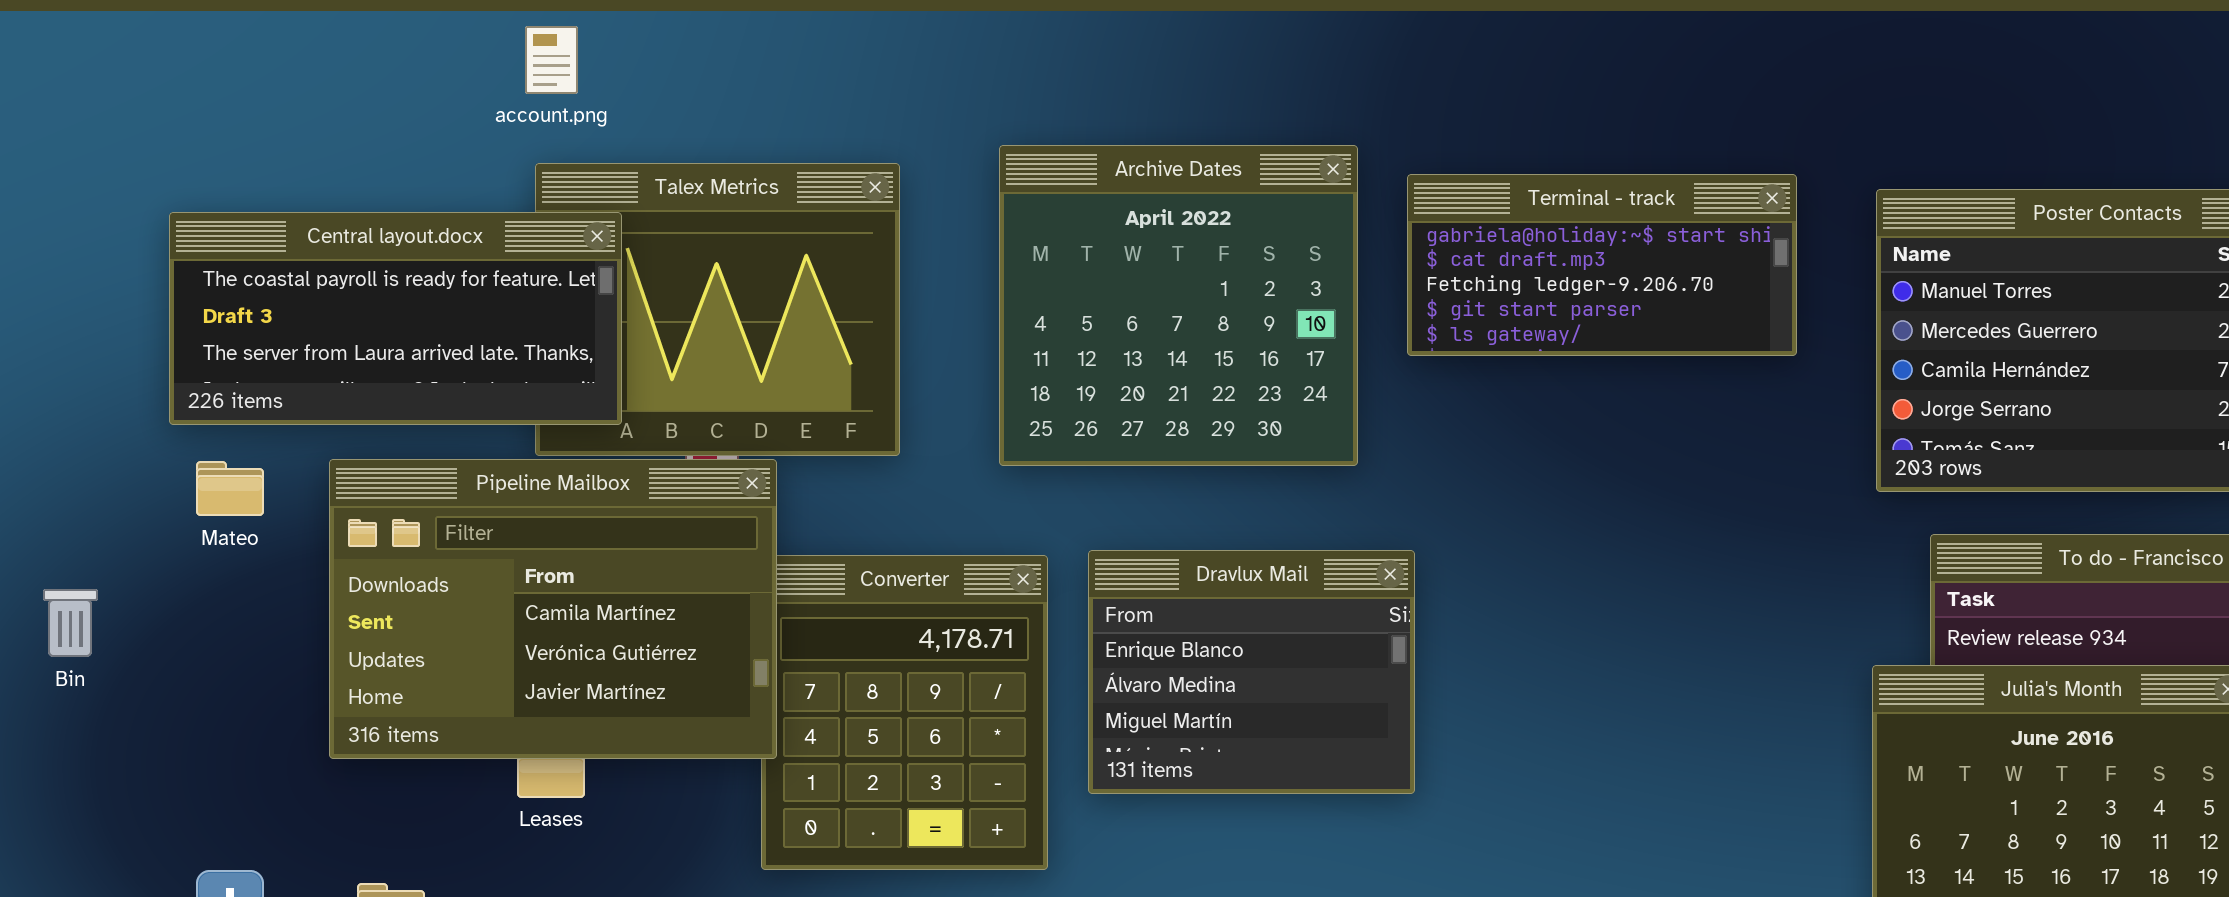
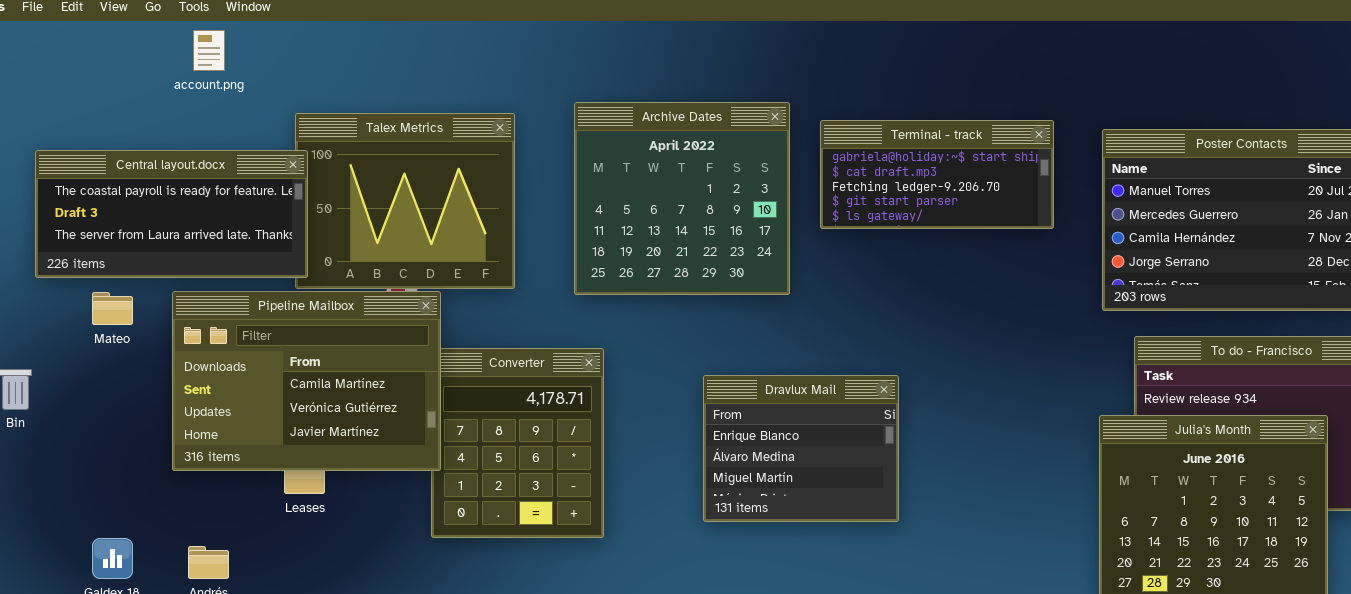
account.png: [525,26,578,94] -> [193,30,225,71], moved
Central layout.docx: [169,212,622,425] -> [35,150,308,278], moved
Dravlux Mail: [1088,550,1415,794] -> [703,375,899,522], moved

